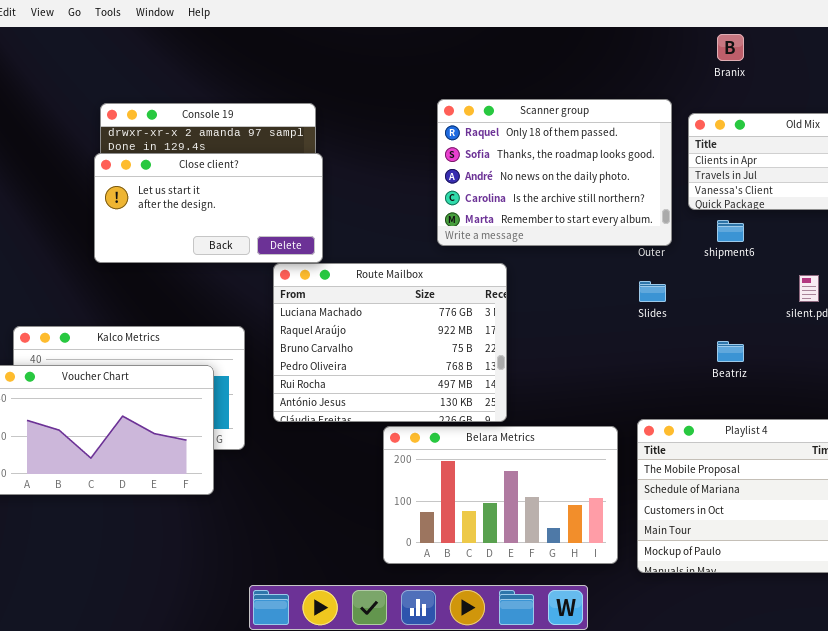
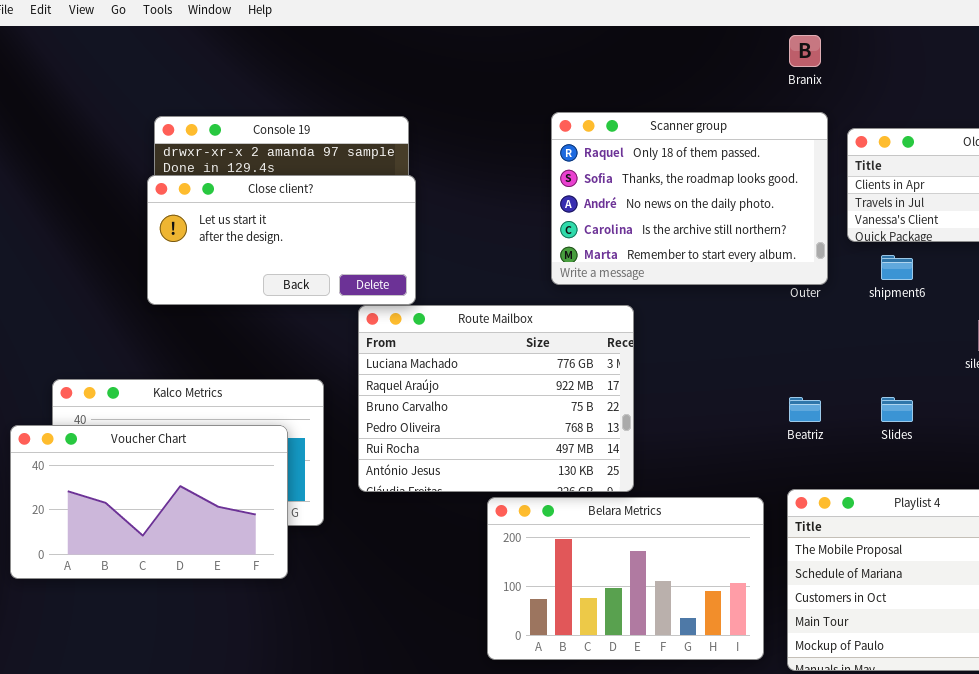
Branix: [717,34,744,61] -> [789,35,821,67], moved
Slides: [639,281,666,302] -> [881,397,913,422], moved
Beatriz: [717,341,744,362] -> [789,397,821,422], moved

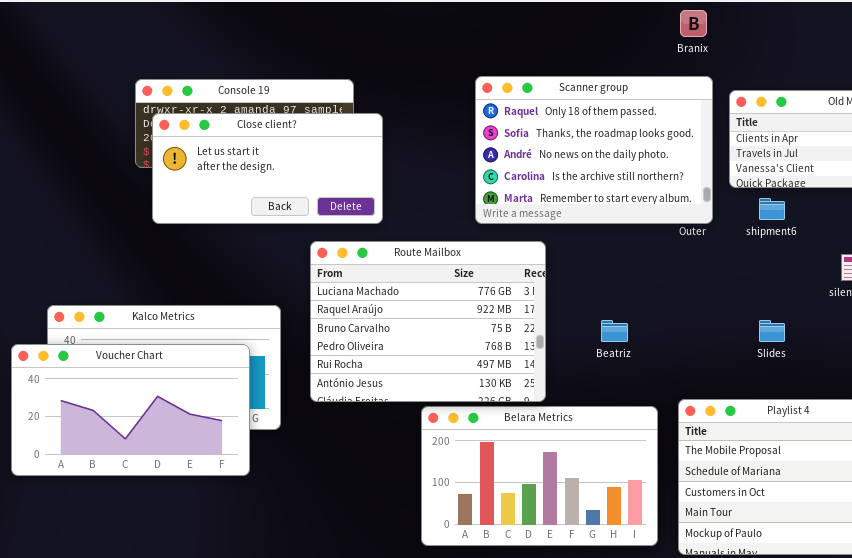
Close client?: [147,175,416,305] -> [152,113,383,224], moved
Beatriz: [789,397,821,422] -> [601,320,628,342], moved

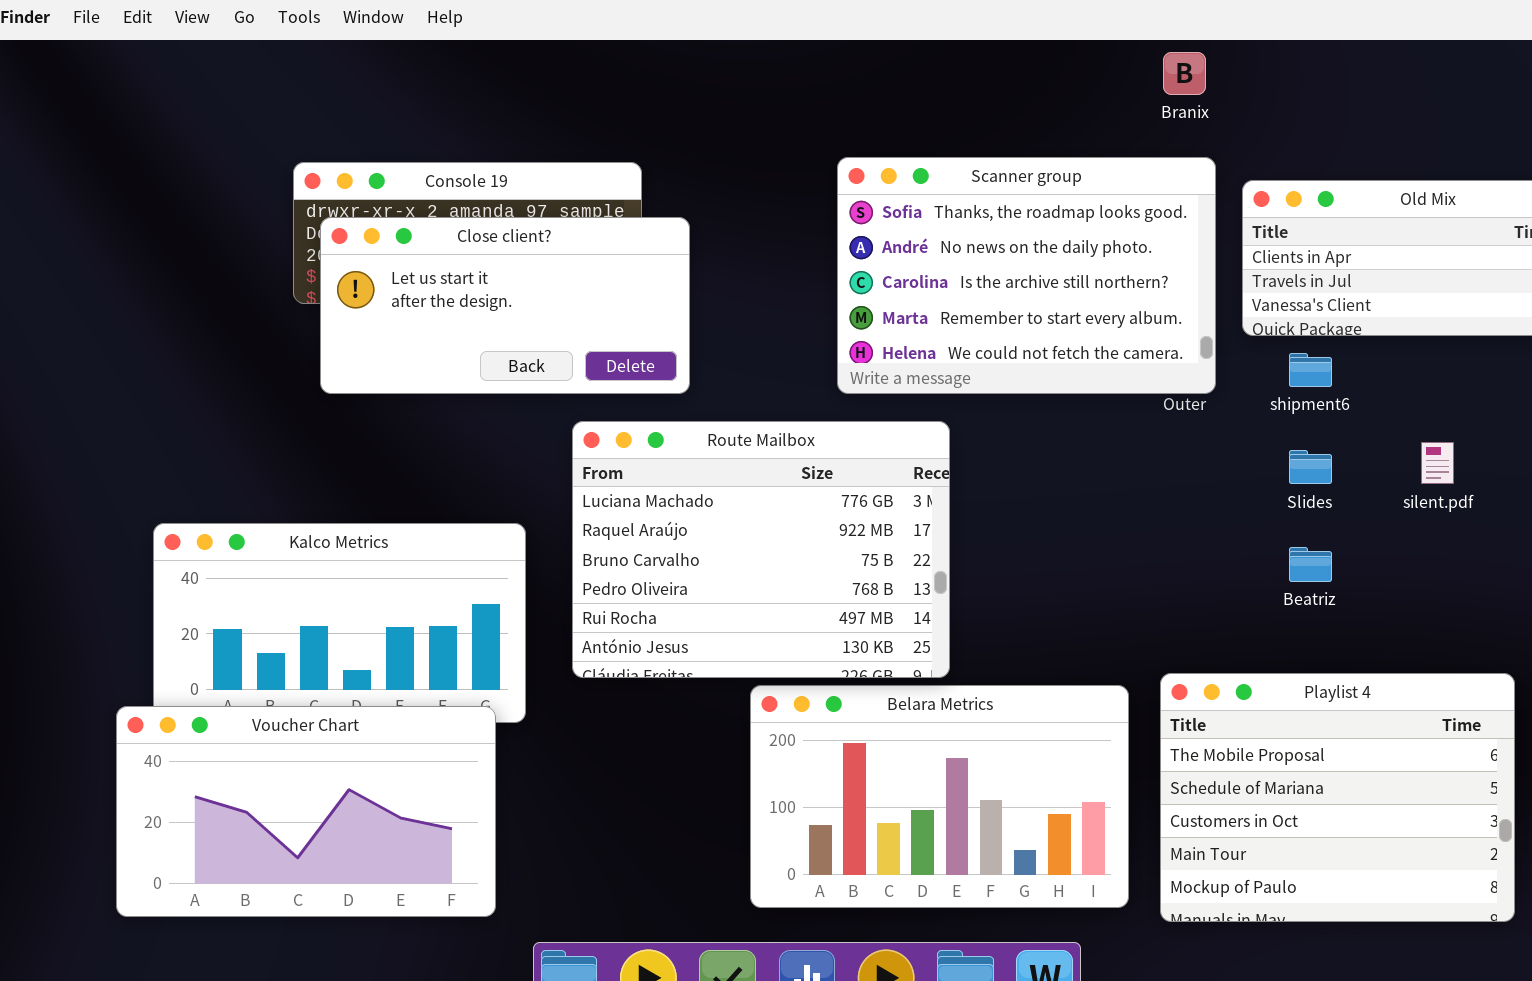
Scanner group: [475,76,713,224] -> [837,157,1216,394], scrolled down 1 row
Beatriz: [601,320,628,342] -> [1289,547,1332,582], moved
Slides: [759,320,785,342] -> [1289,450,1332,484], moved
Voucher Chart: [11,344,250,476] -> [116,706,496,917], moved

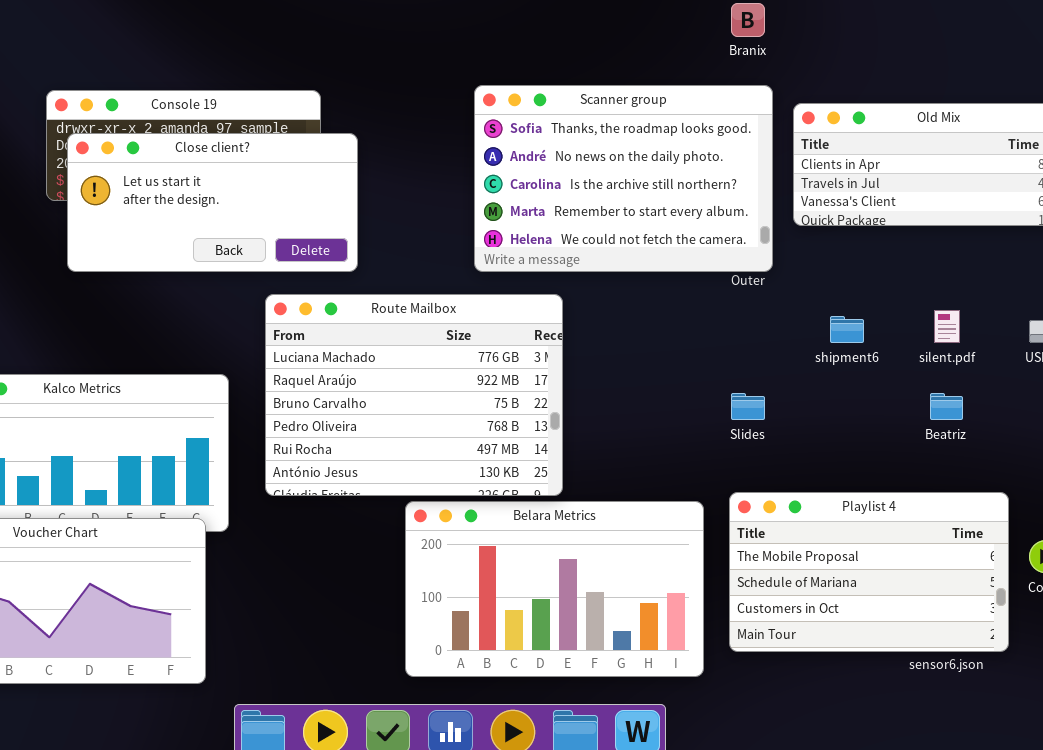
shipment6: [1289,353,1332,387] -> [830,316,864,343], moved
Slides: [1289,450,1332,484] -> [731,393,765,420], moved
Beatriz: [1289,547,1332,582] -> [930,393,963,420], moved
Playlist 4: [1160,673,1515,922] -> [729,492,1009,652], resized

